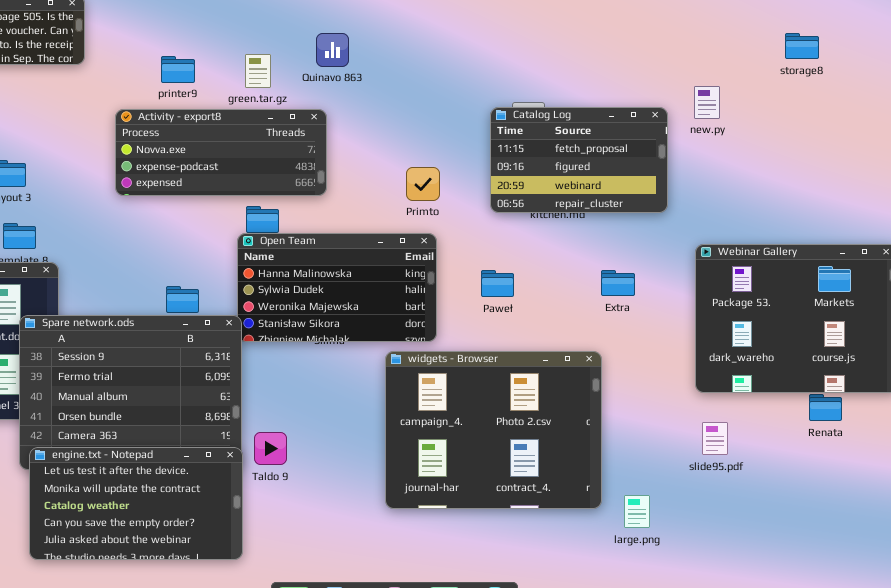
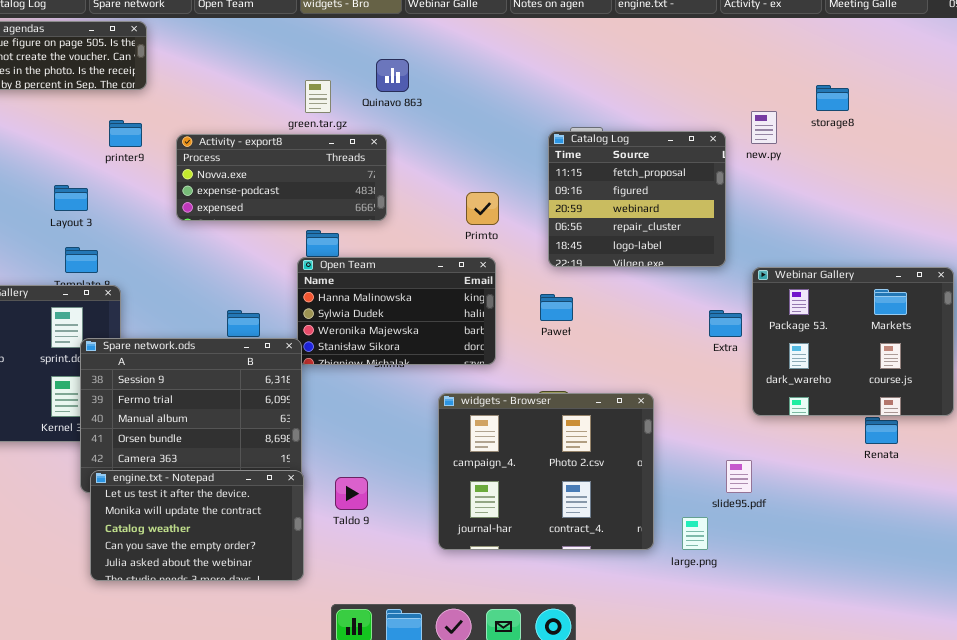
storage8: [785,33,819,59] -> [816,85,849,111], moved
printer9: [161,56,195,83] -> [109,120,142,147], moved
Catalog Log: [490,107,668,213] -> [548,131,726,267], resized
Extra: [601,270,635,296] -> [709,310,742,337], moved
widgets - Browser: [385,351,602,509] -> [438,393,654,550], moved
slide95.pdf: [702,422,728,455] -> [726,460,752,493], moved
Taldo 9: [254,432,287,465] -> [335,477,368,510], moved

